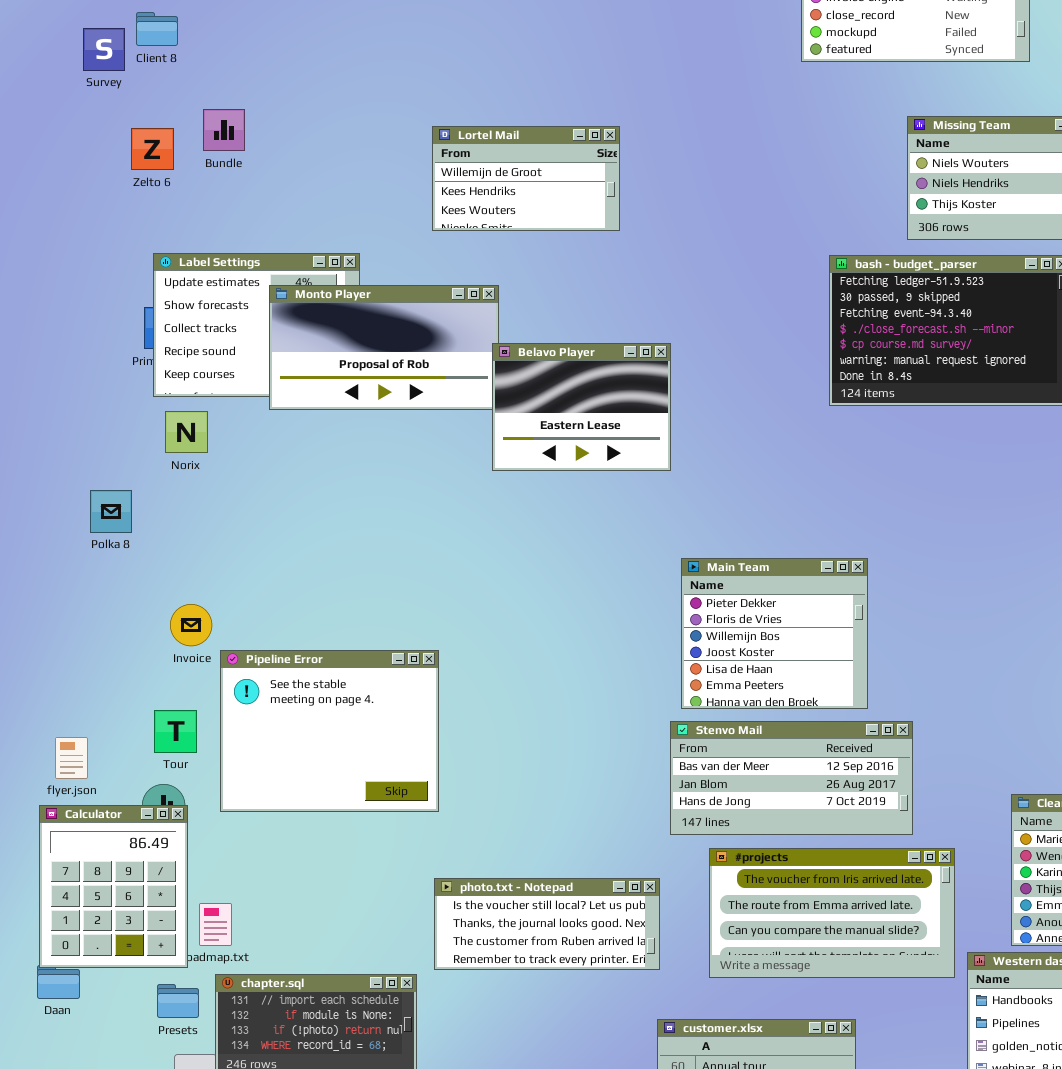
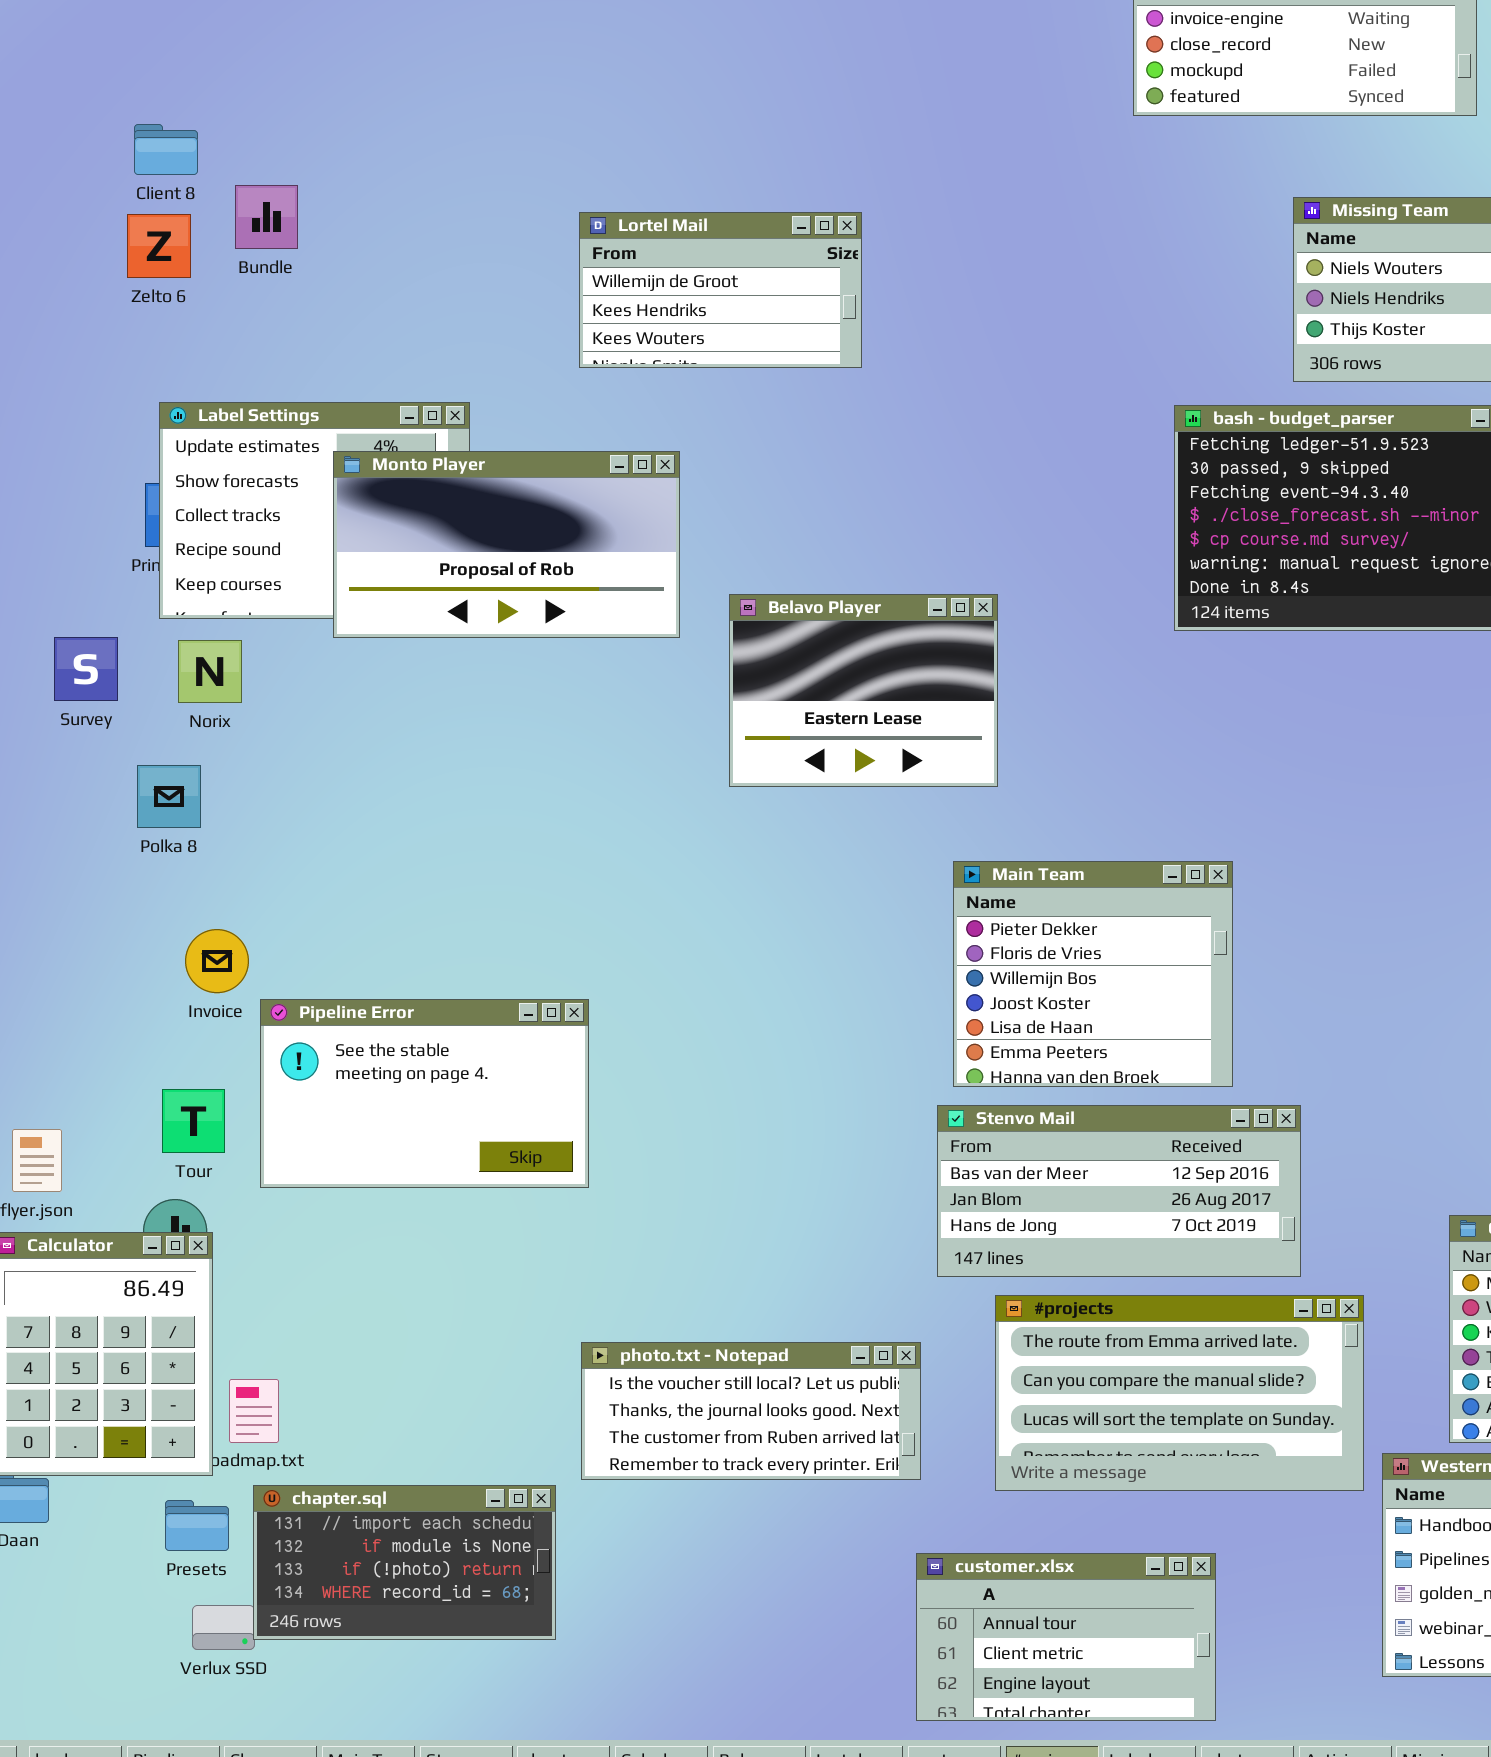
Client 8: [136,12,178,46] -> [134,124,198,175], moved
Survey: [83,28,125,71] -> [54,637,118,701], moved
Belavo Player: [492,343,671,471] -> [729,594,998,787], moved
Polka 8: [90,490,132,533] -> [137,765,201,828], moved
Pipeline Error: [220,650,439,812] -> [260,999,589,1188], resized
#projects: [709,848,955,978] -> [995,1295,1364,1491], scrolled down 1 row

